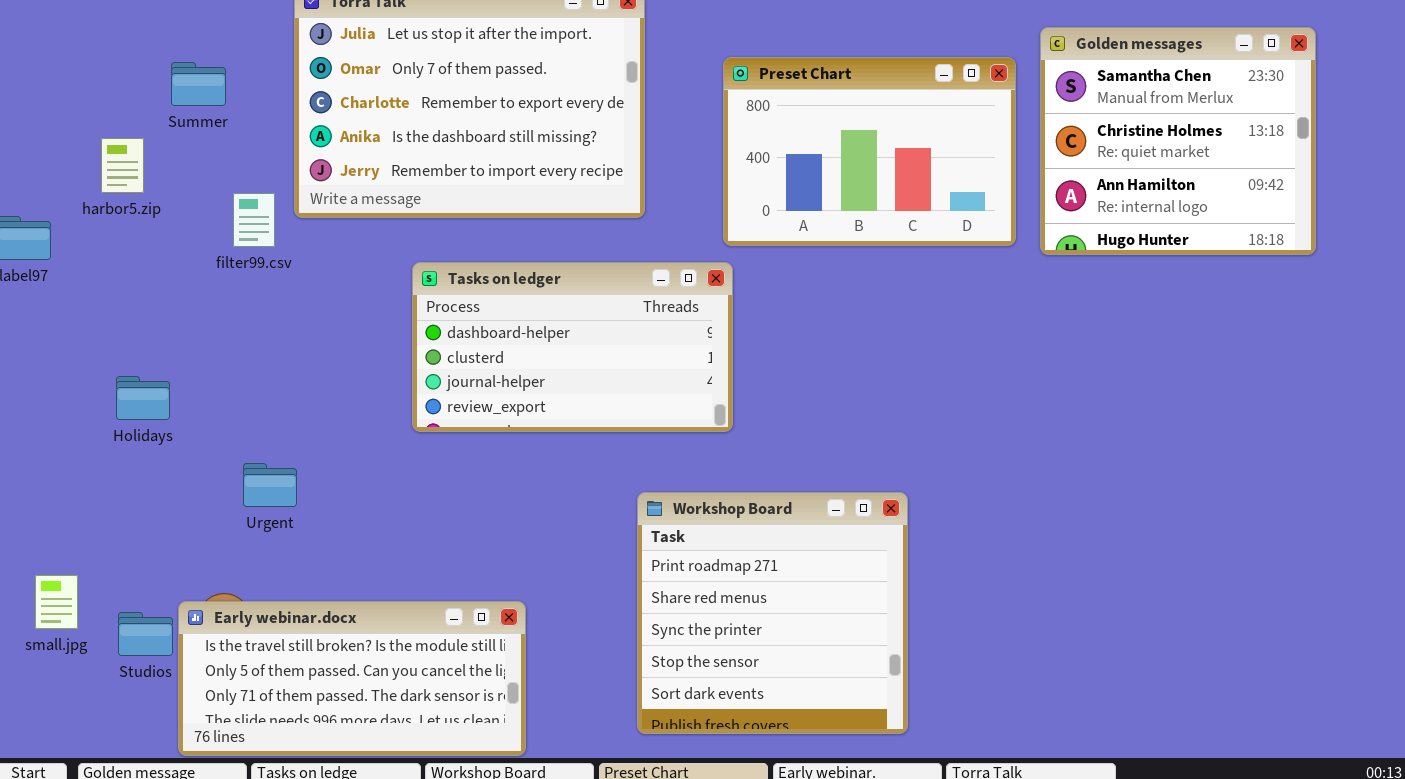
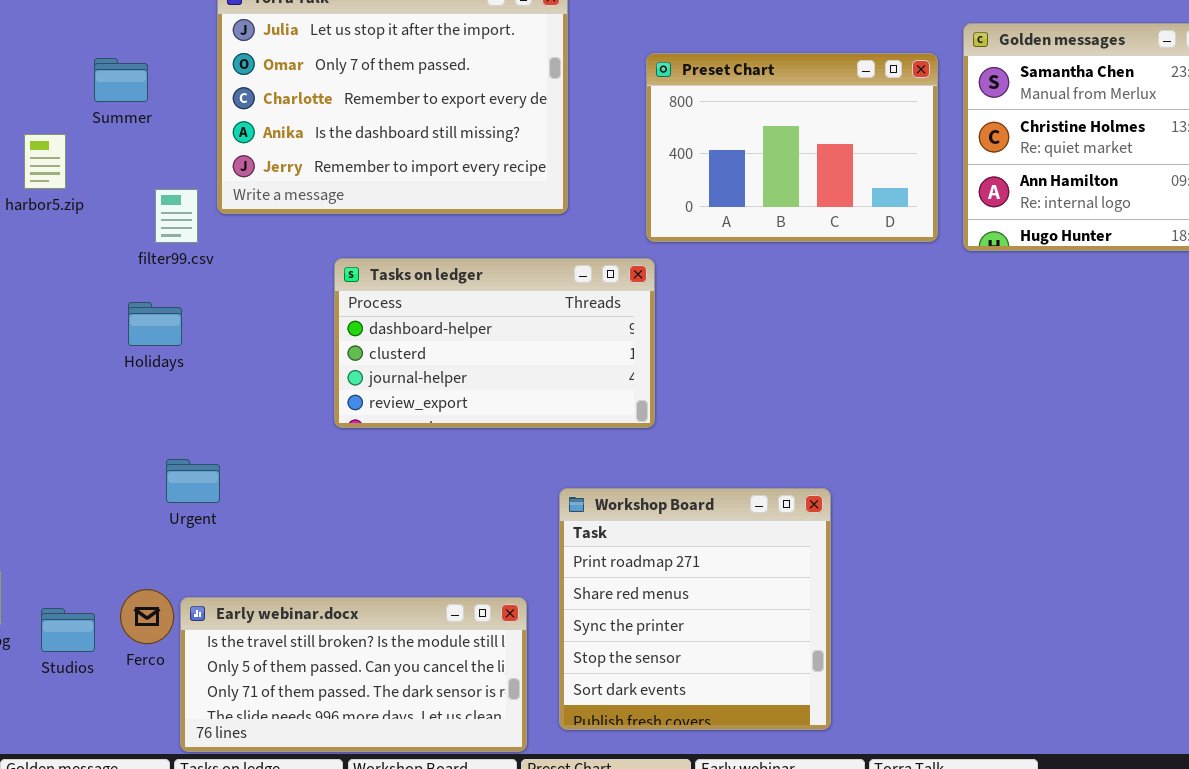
Holidays: [116,376,170,420] -> [128,302,182,346], moved
Early webinar.docx: [178,601,526,756] -> [180,597,527,752], moved

